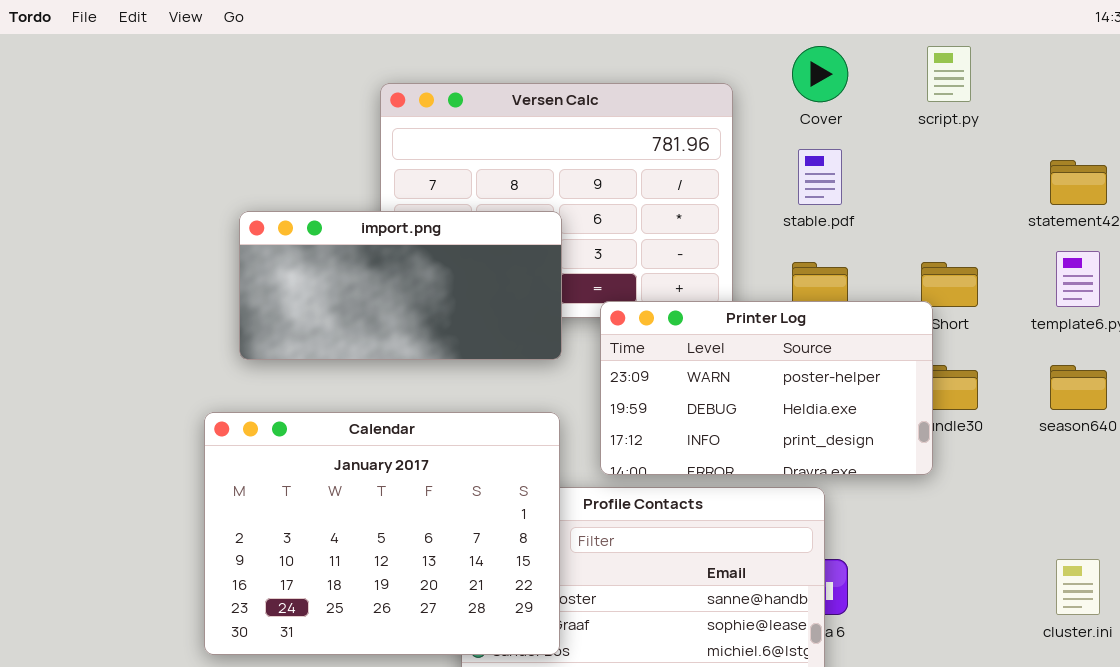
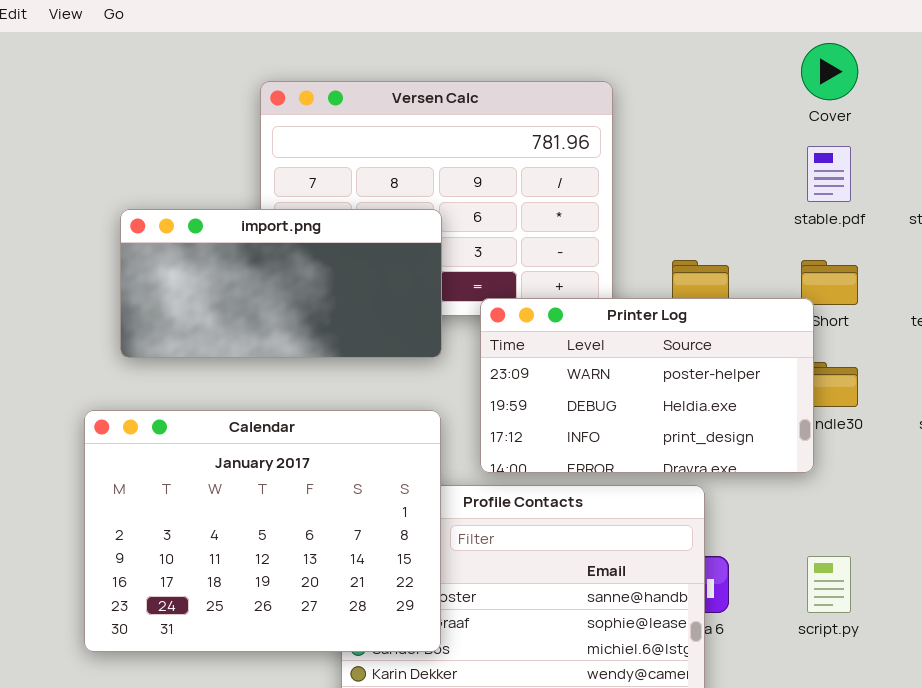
Cover: [792,46,848,102] -> [801,43,858,100], moved
script.py: [927,46,971,102] -> [807,556,851,613], moved
stable.pdf: [798,149,842,205] -> [807,146,851,202], moved

